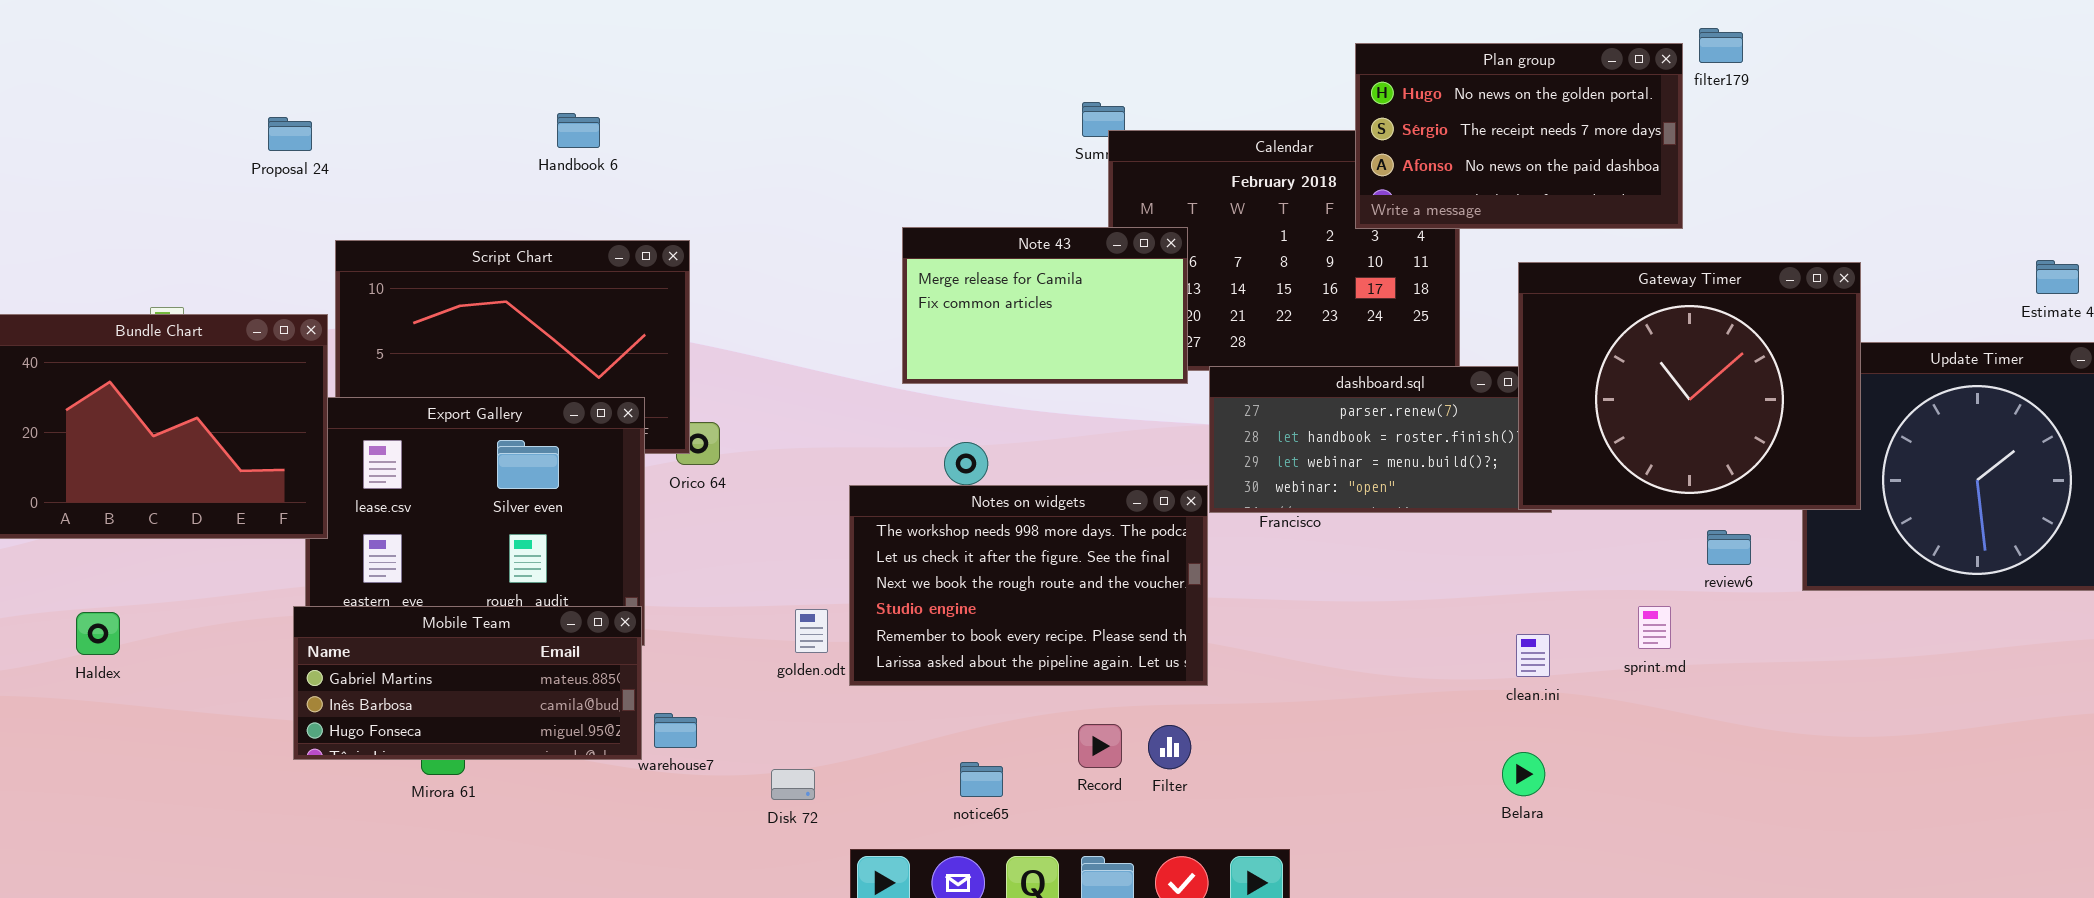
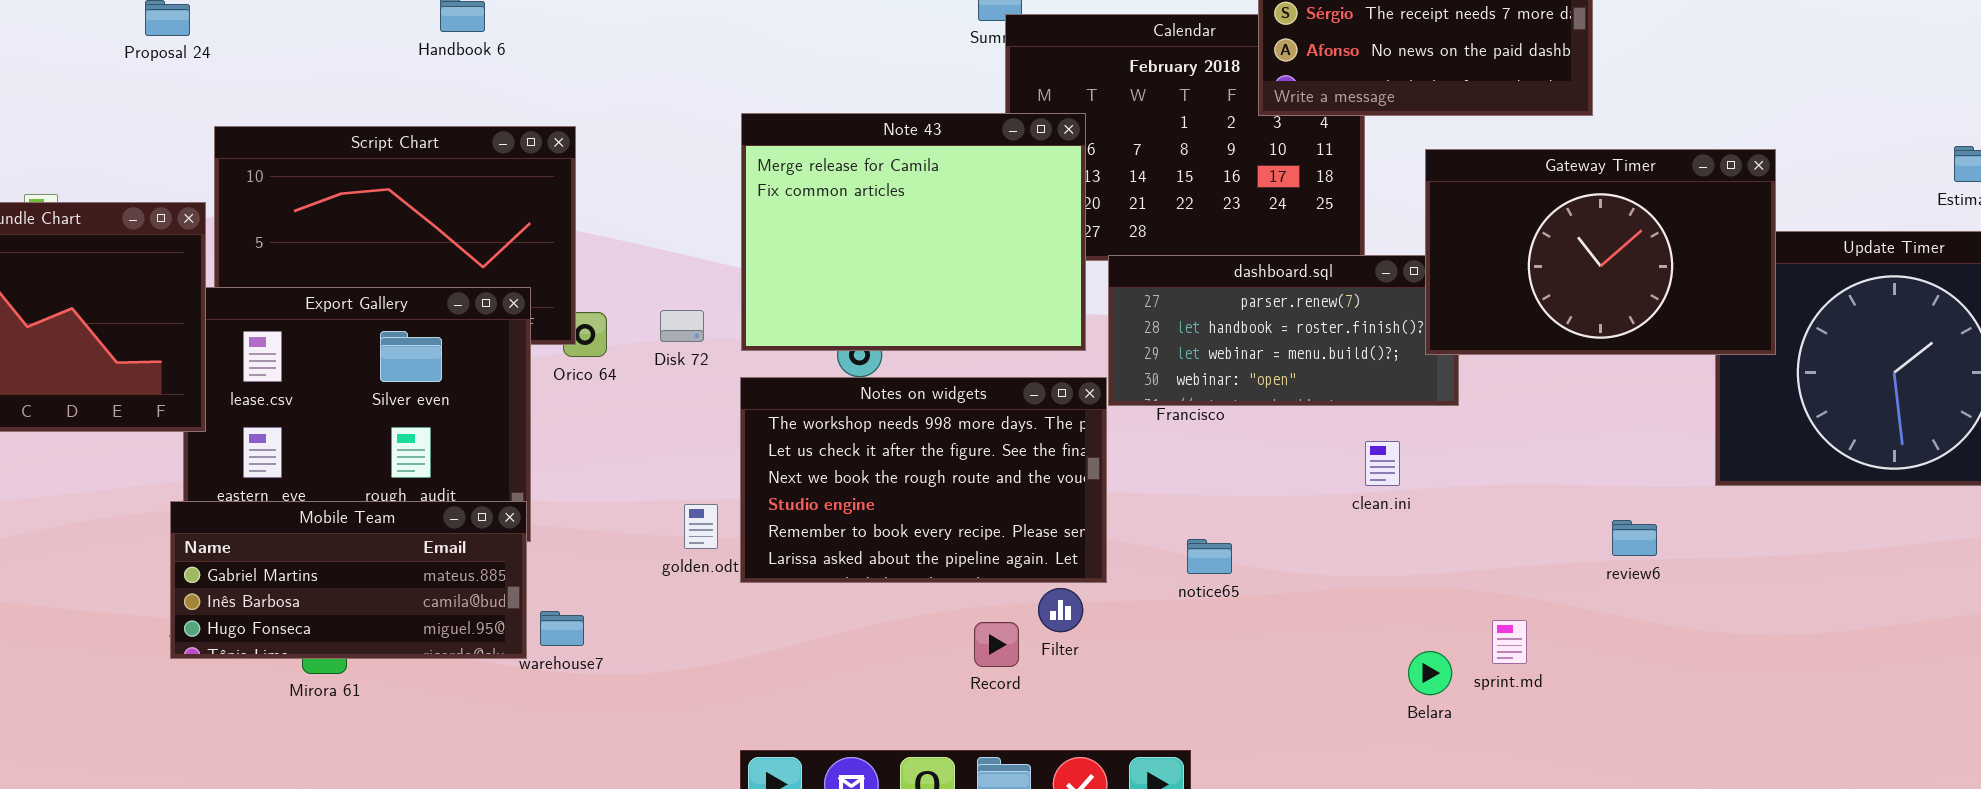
Note 43: [902,227,1188,384] -> [741,113,1086,351], resized
Gateway Timer: [1518,262,1861,510] -> [1425,149,1776,355], resized
review6: [1707,530,1751,565] -> [1612,520,1657,556], moved
sprint.md: [1638,606,1671,649] -> [1492,620,1527,664], moved
clean.ini: [1516,634,1550,677] -> [1365,441,1400,486], moved
Filter: [1148,725,1191,769] -> [1038,588,1083,632], moved
notice65: [960,762,1003,797] -> [1187,539,1232,574], moved
Disk 72: [771,769,815,800] -> [660,310,704,342], moved

